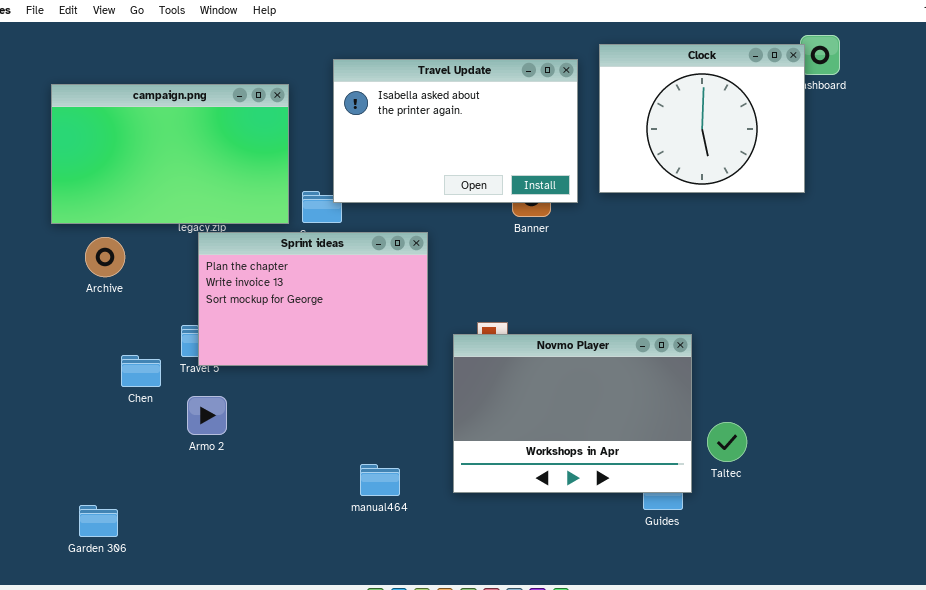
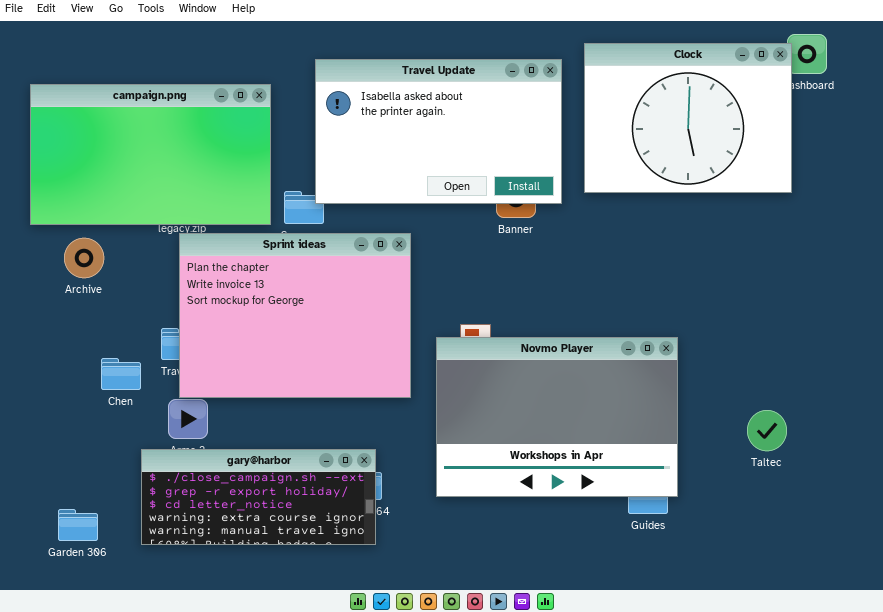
Sprint ideas: [198,232,428,366] -> [179,233,411,398], resized
Taltec: [707,422,747,462] -> [747,410,787,451], moved
gary@harbor: none -> [141,449,376,545], opened

